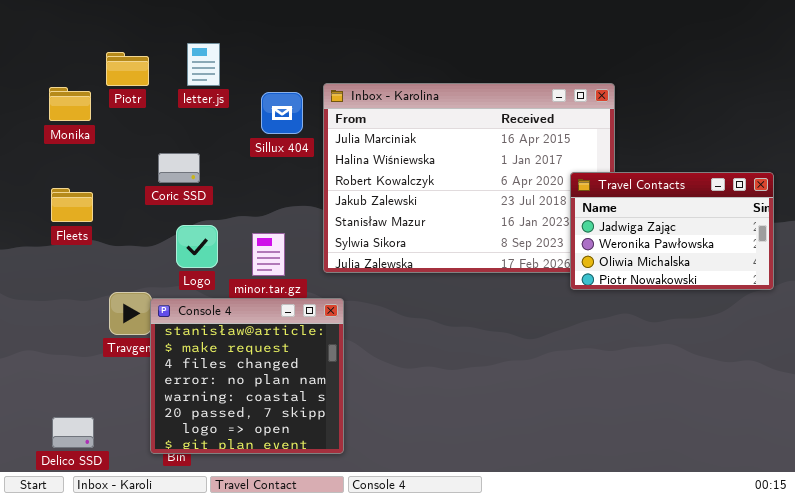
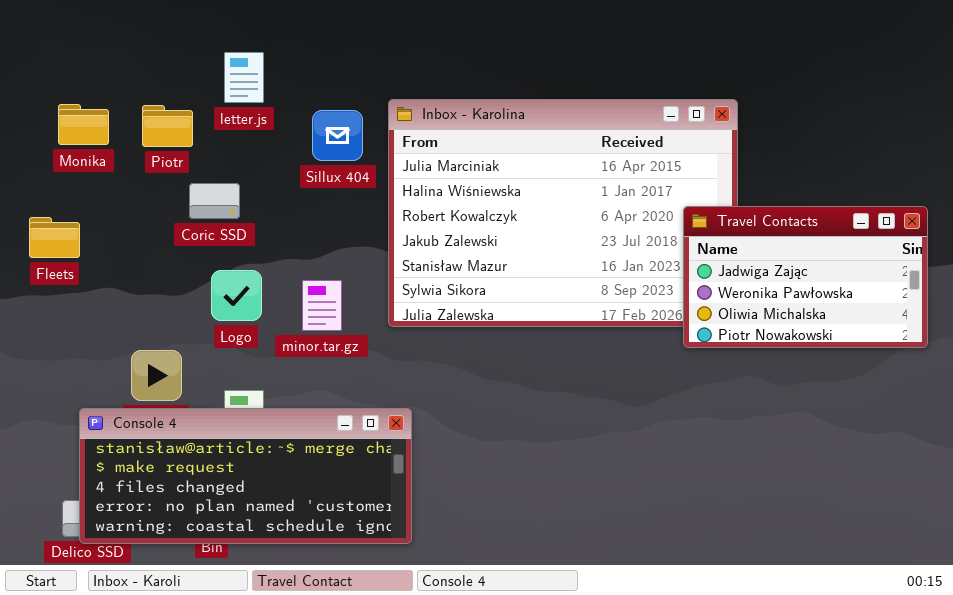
Piotr: [106,52,149,86] -> [142,105,193,147], moved
Fleets: [51,188,93,222] -> [29,217,80,258], moved
Console 4: [150,298,344,454] -> [79,408,412,544], resized

